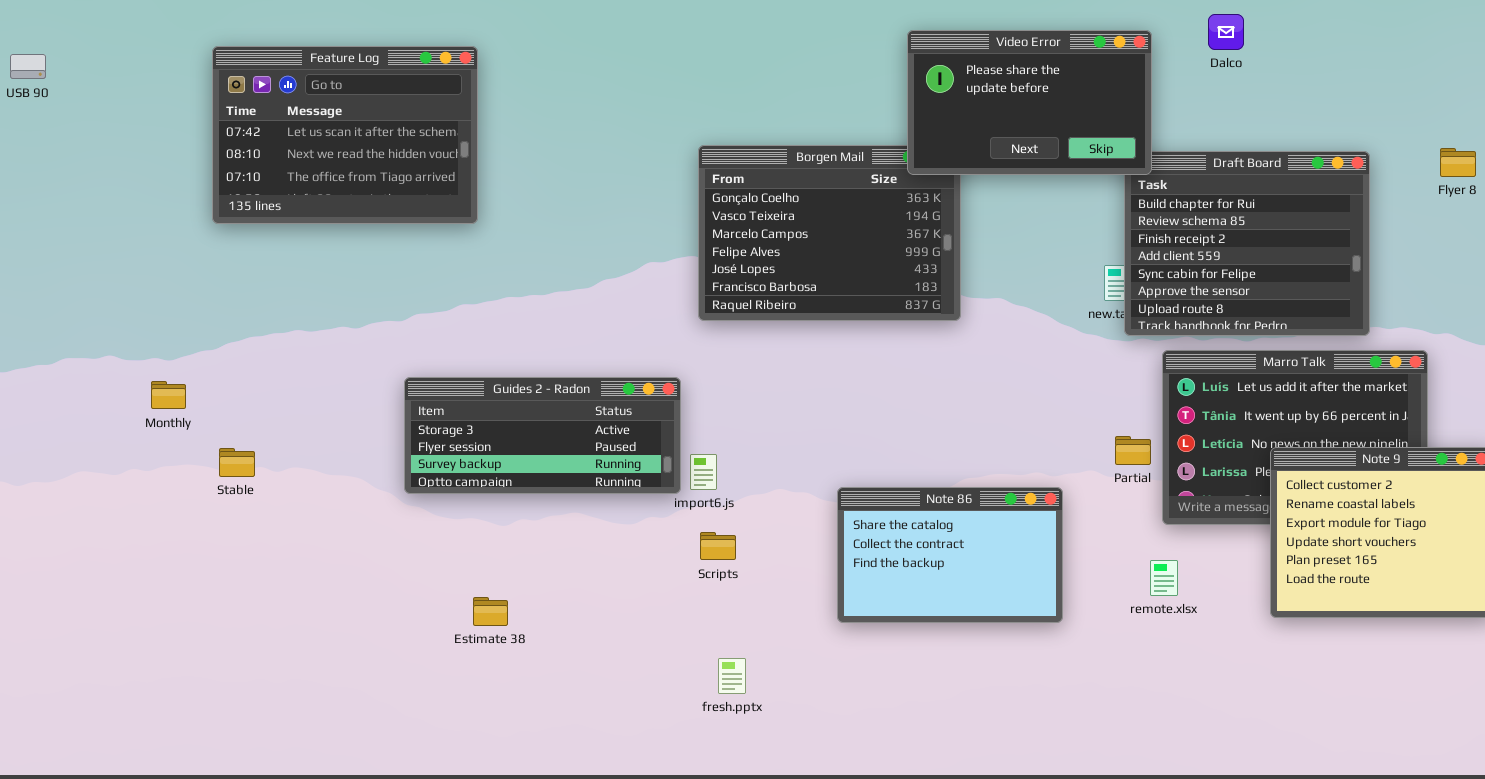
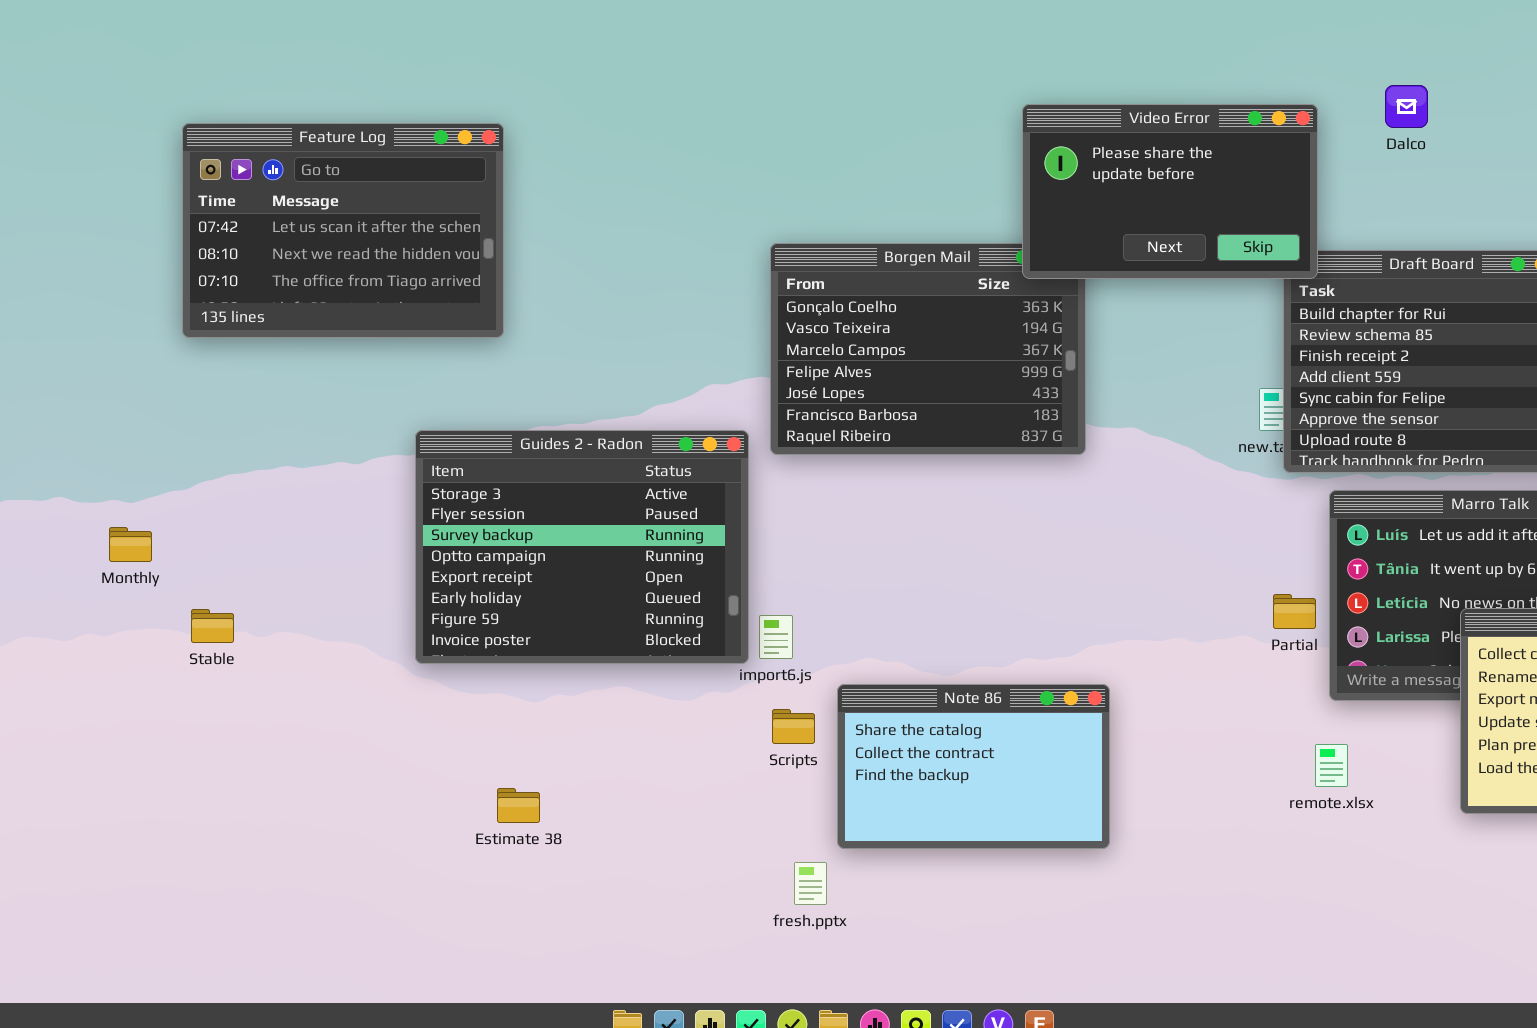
Guides 2 - Radon: [404,377,681,494] -> [415,430,749,664], resized
Note 86: [837,487,1063,623] -> [837,684,1110,849], moved

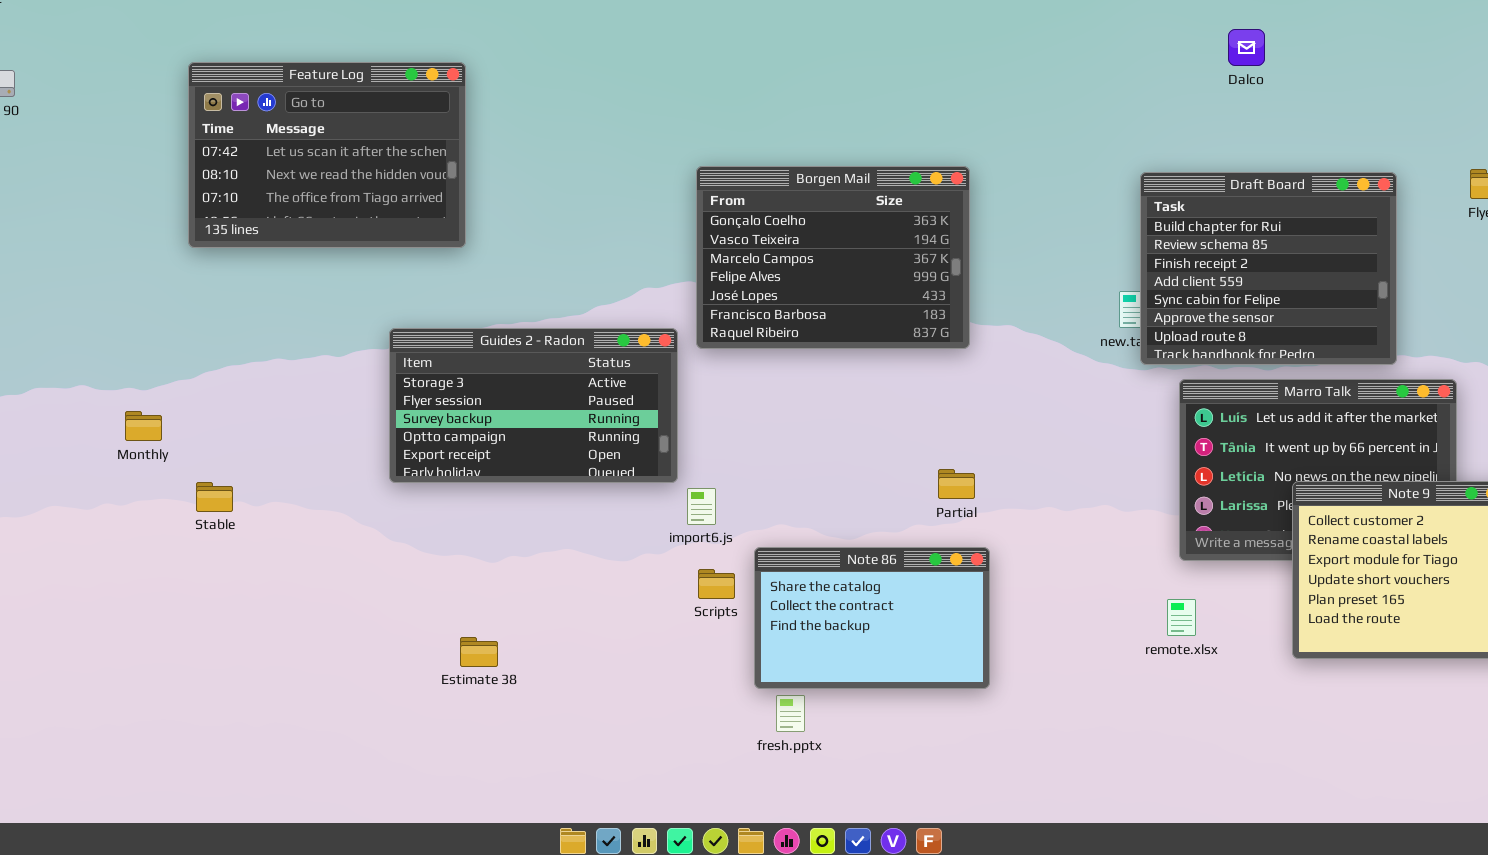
Video Error: [1022,104,1318,279] -> none, closed
Guides 2 - Radon: [415,430,749,664] -> [389,328,678,483], resized
Partial: [1273,594,1316,629] -> [938,469,975,499], moved
fresh.pptx: [794,862,827,905] -> [776,695,805,732], moved

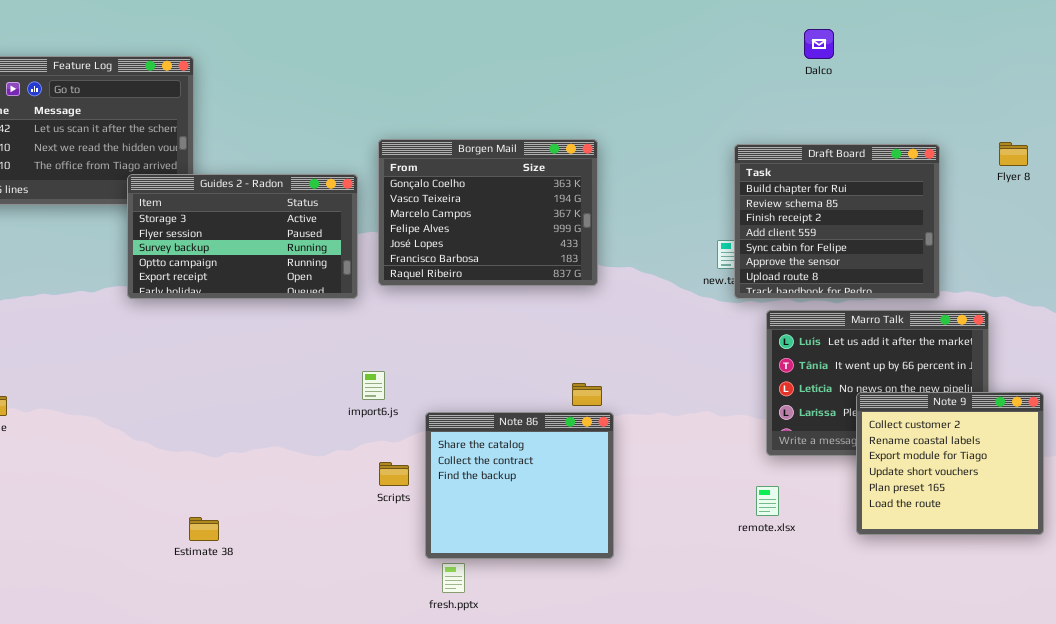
Guides 2 - Radon: [389,328,678,483] -> [127,174,358,299], moved
import6.js: [687,488,716,525] -> [362,371,385,400], moved
Note 86: [754,547,990,689] -> [425,412,614,559], resized

